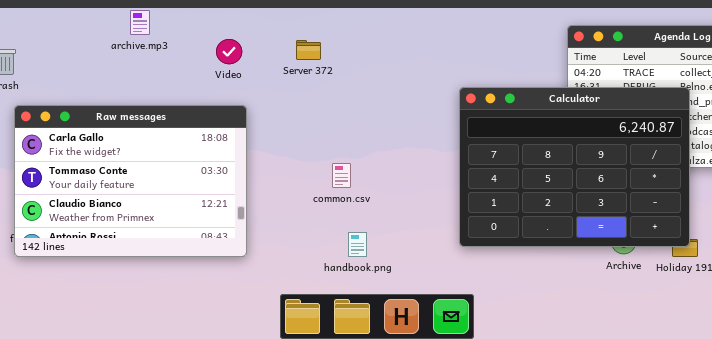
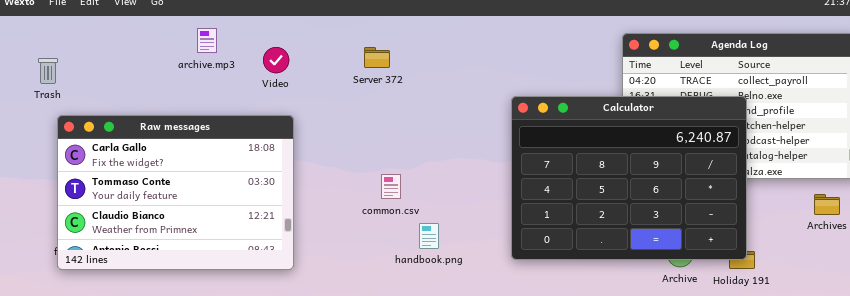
archive.mp3: [130,10,150,35] -> [197,28,217,53], moved
Server 372: [296,40,321,60] -> [364,47,390,68], moved
handbook.png: [348,232,367,257] -> [419,223,439,249], moved

